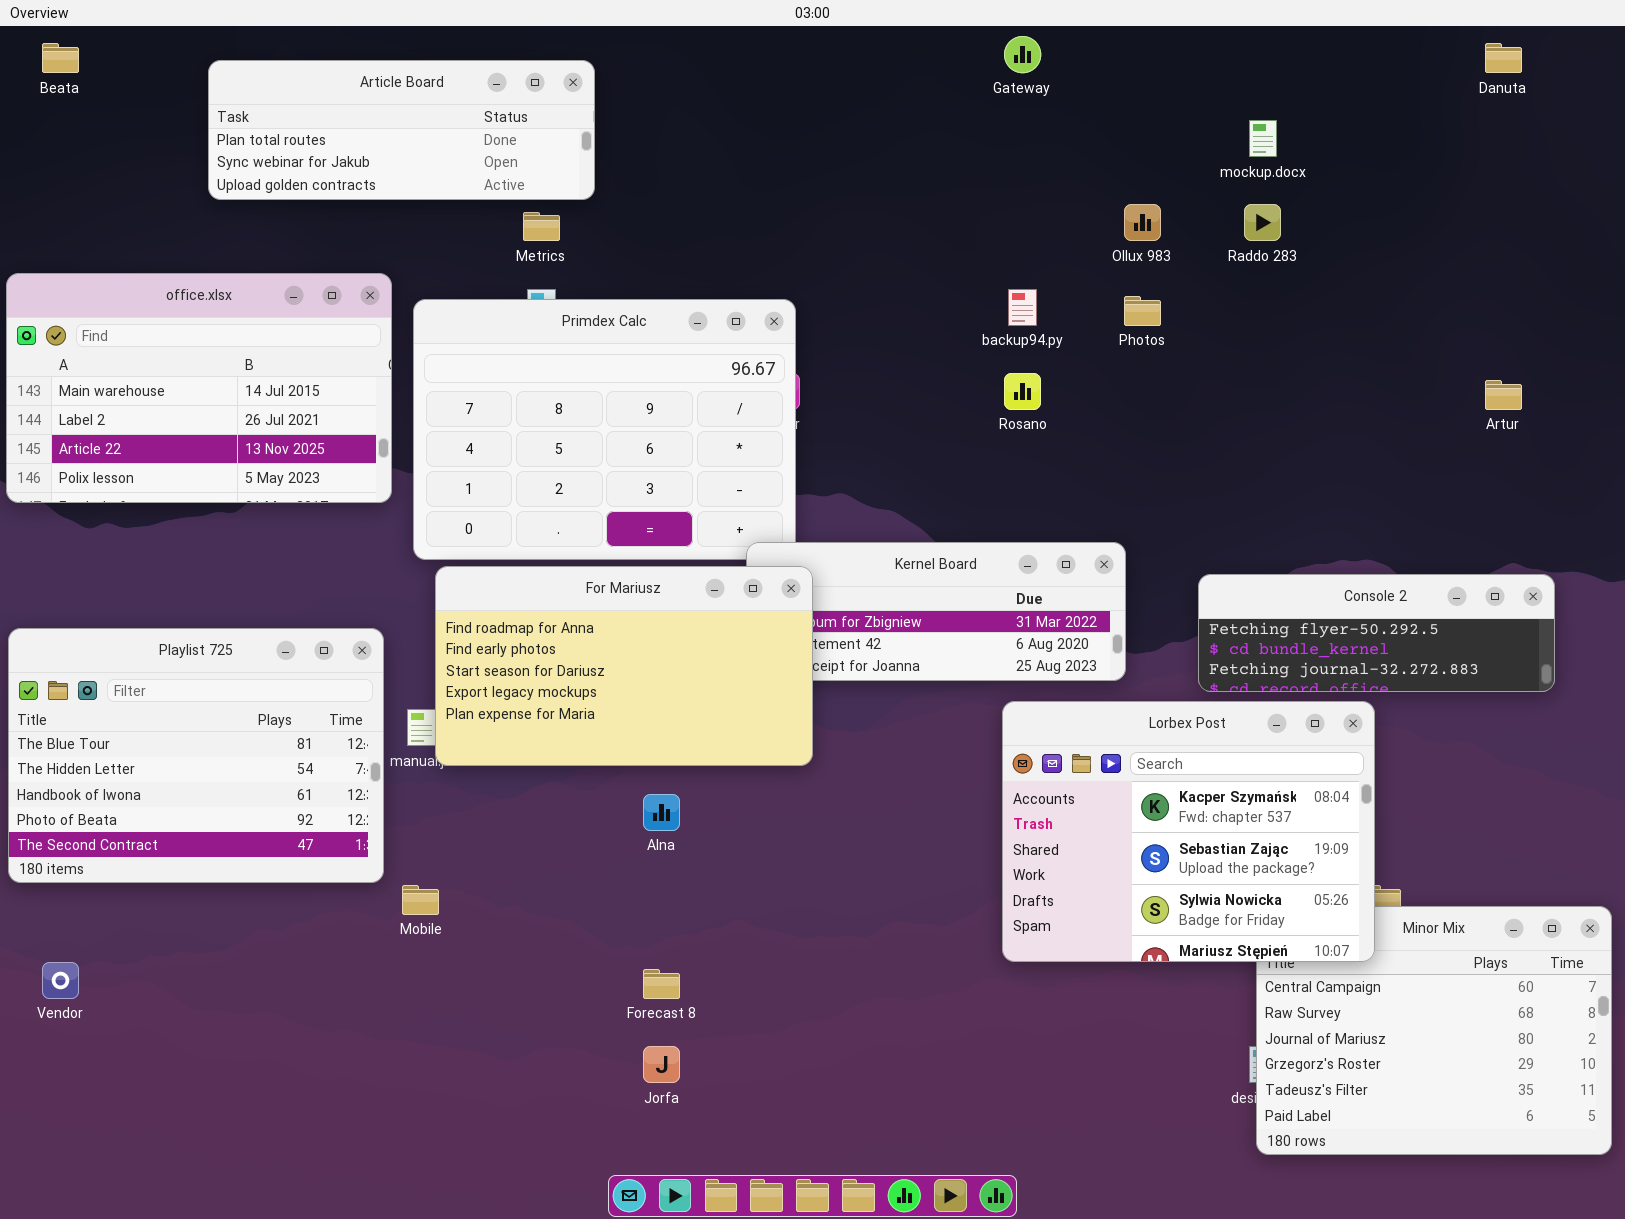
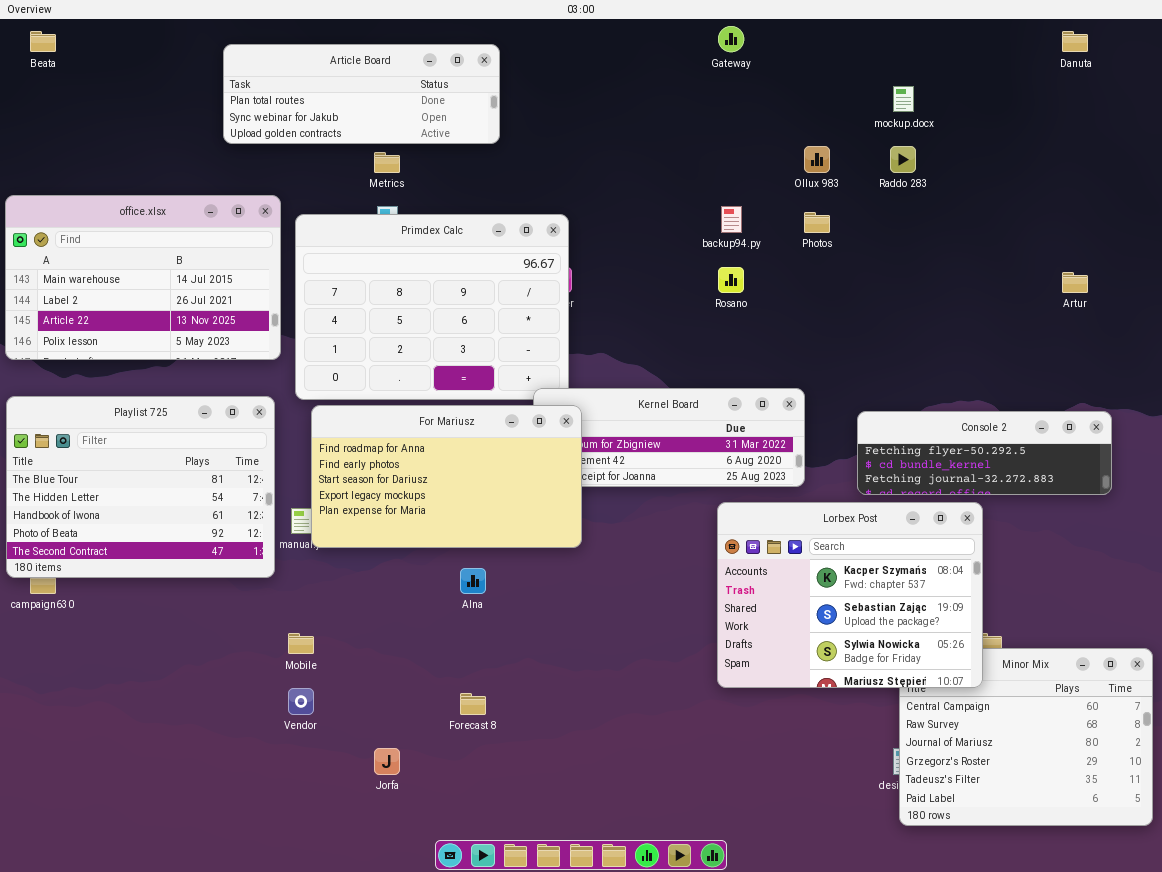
Article Board: [208,60,595,200] -> [223,44,500,144], moved
Playlist 725: [8,628,384,883] -> [6,396,275,578], moved
Vendor: [42,962,79,999] -> [288,688,314,715], moved
Jorfa: [643,1046,680,1083] -> [374,748,400,775], moved

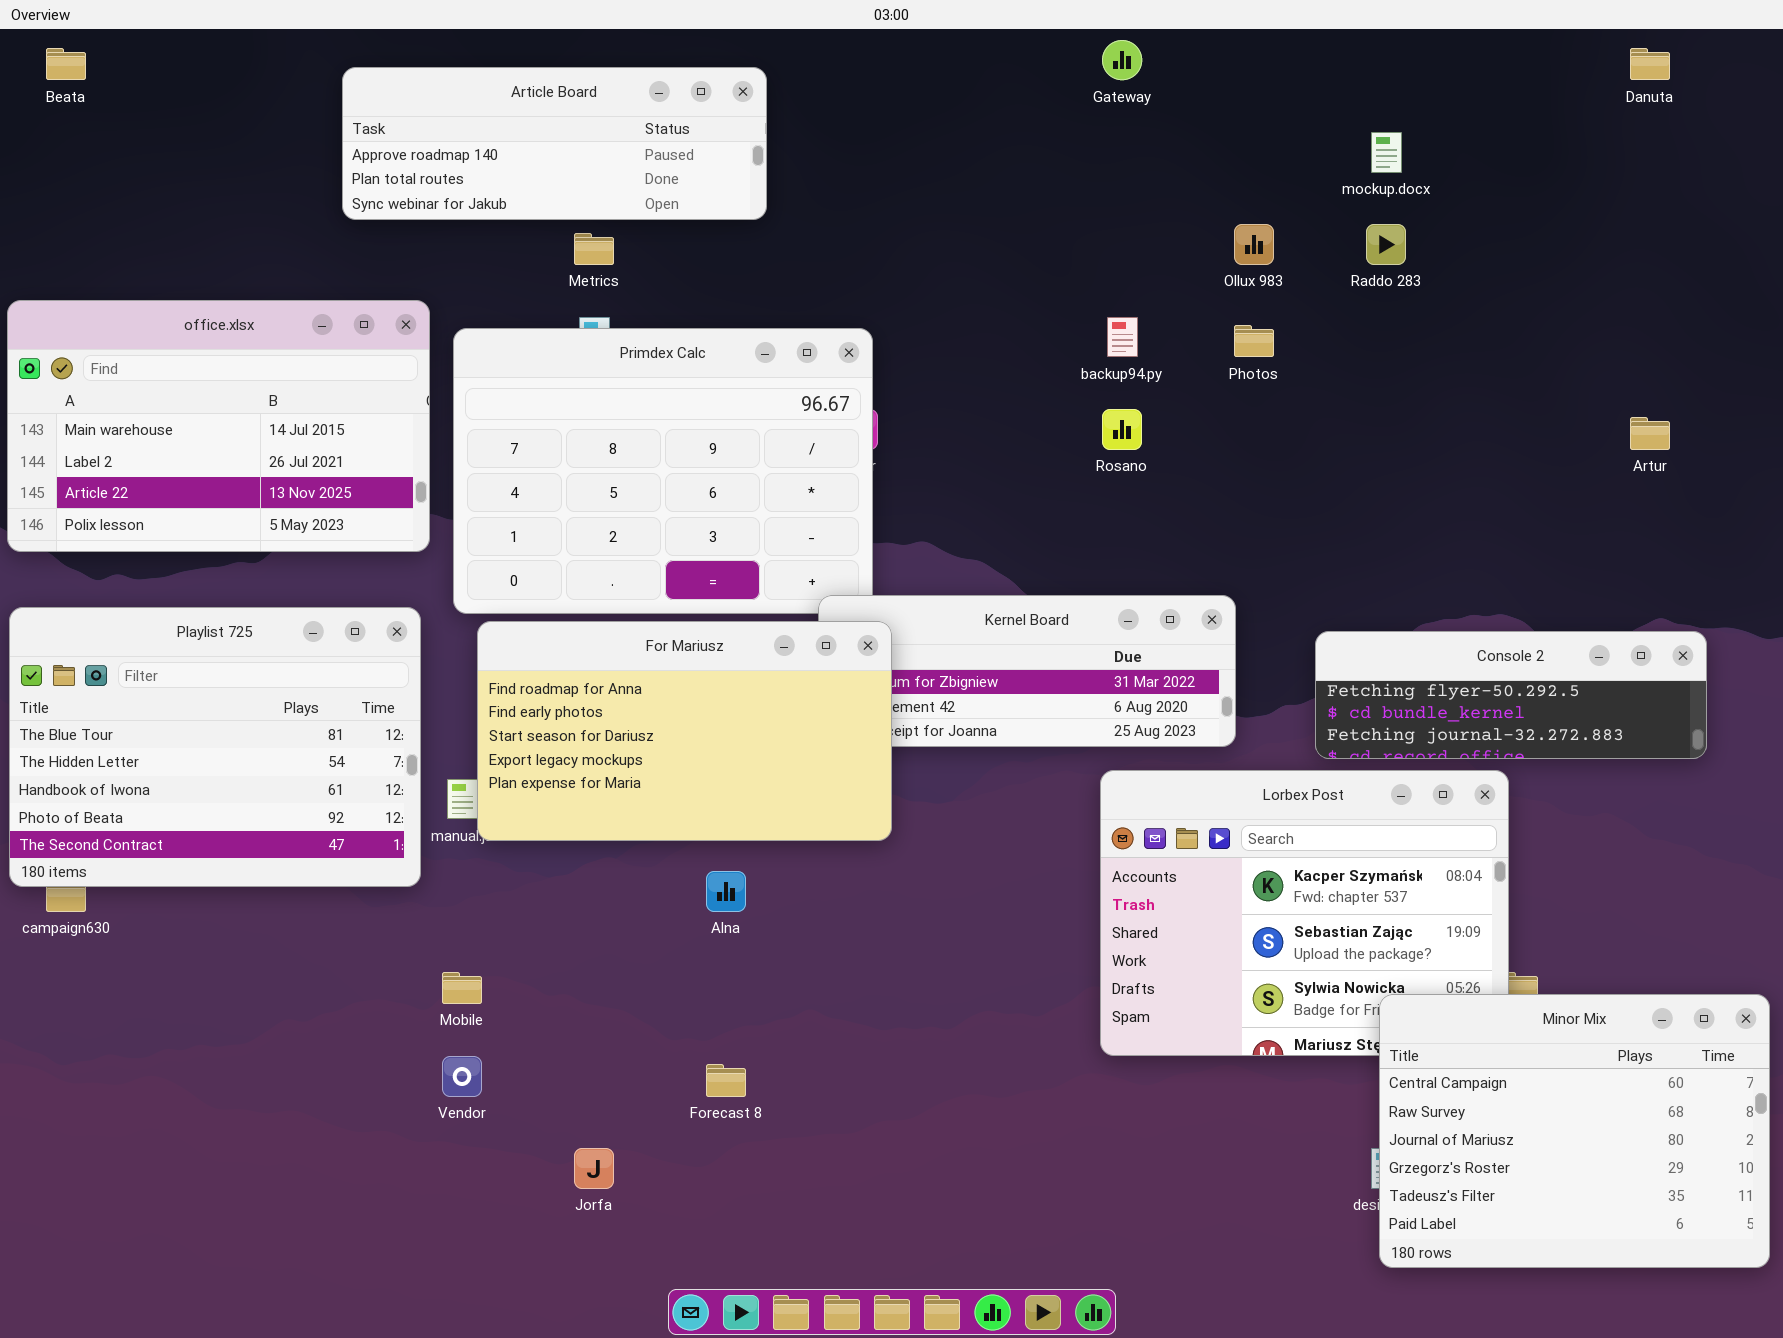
Article Board: [223,44,500,144] -> [342,67,767,220], scrolled up 1 row
Minor Mix: [899,648,1153,826] -> [1379,994,1770,1268], raised

